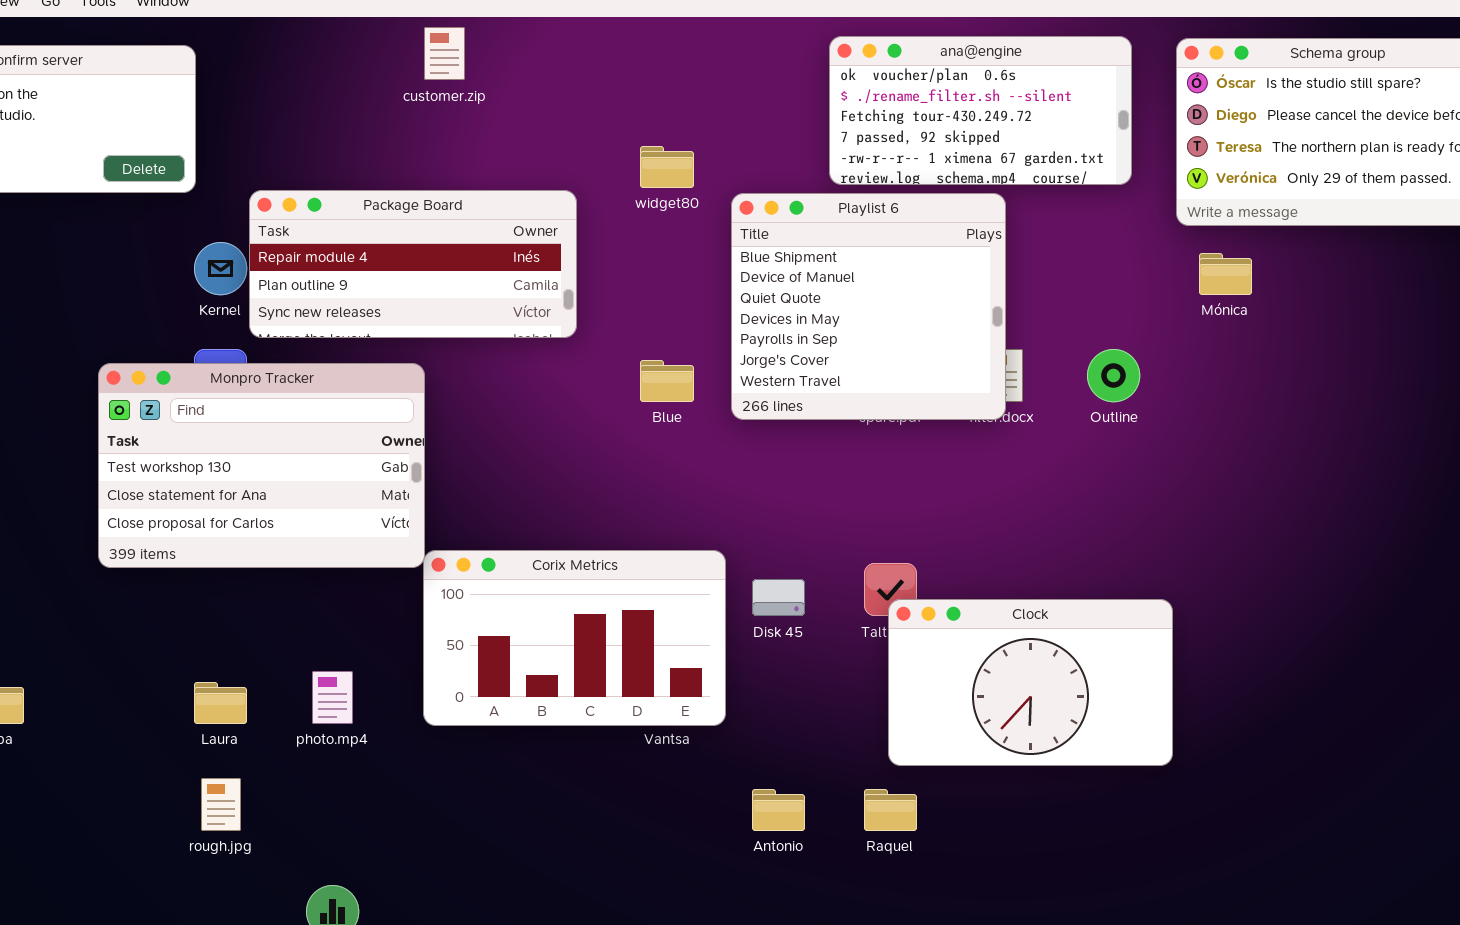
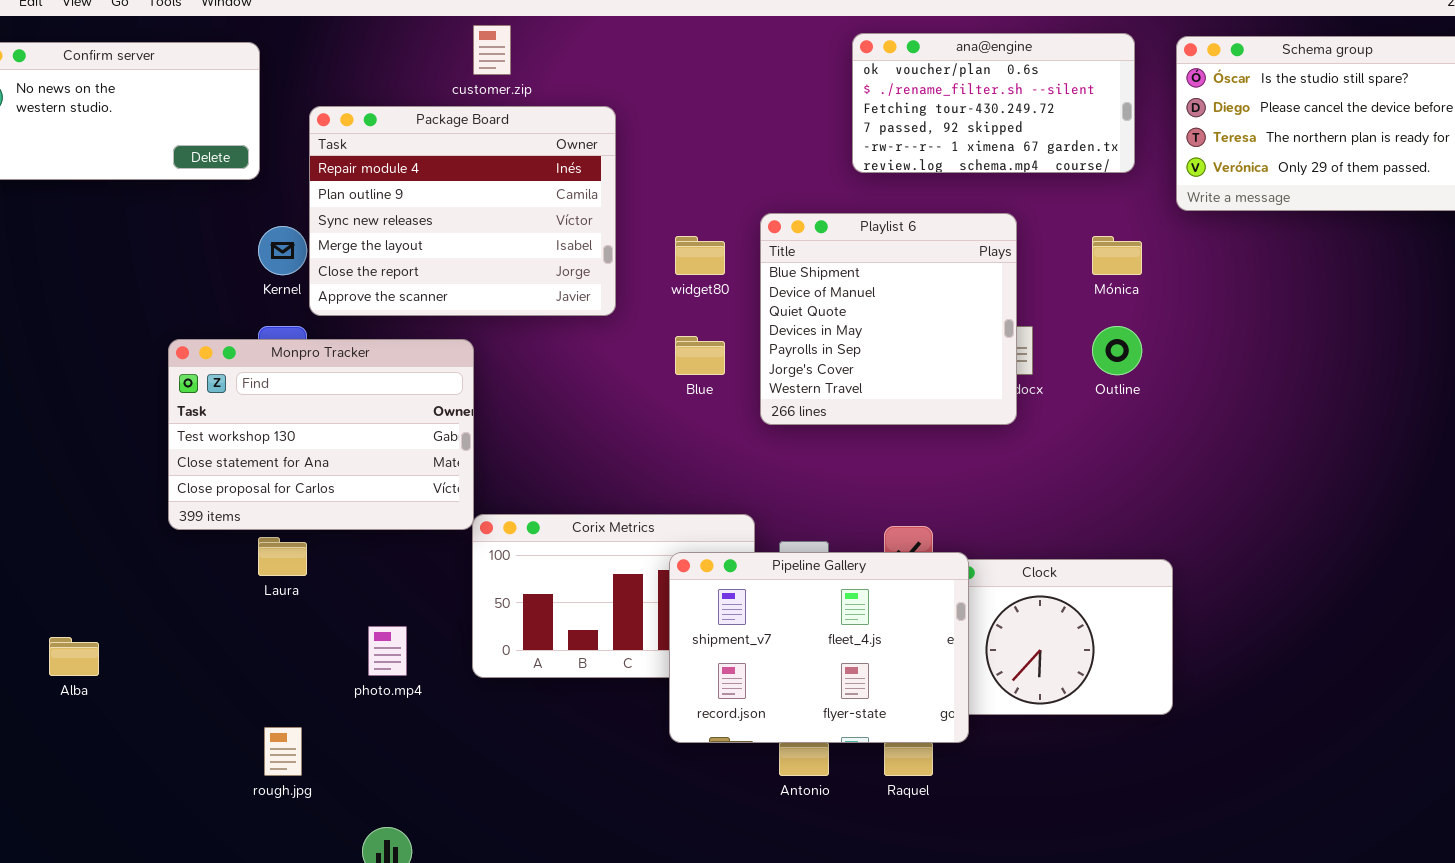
widget80: [640,146,694,188] -> [675,236,725,275], moved
Package Board: [249,190,577,338] -> [309,106,616,316], resized
Playlist 6: [731,193,1006,420] -> [760,213,1017,425], moved
Mónica: [1199,253,1252,295] -> [1092,236,1142,275], moved
Pipeline Gallery: none -> [669,552,969,743], opened
Laura: [194,682,247,724] -> [258,537,307,576], moved

